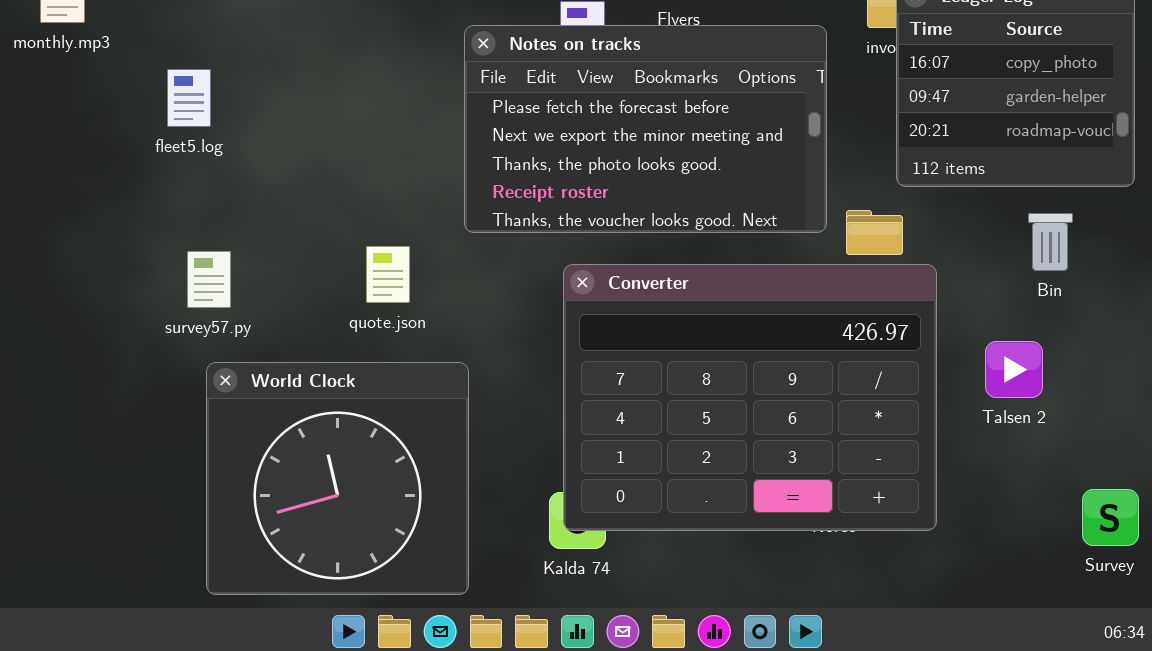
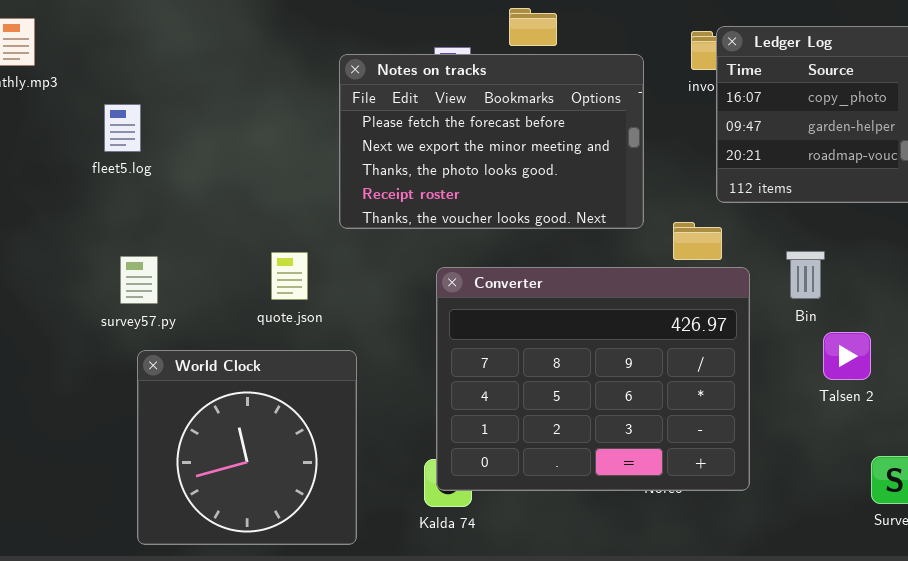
Notes on tracks: [464,25,827,233] -> [339,54,644,229], moved
Bin: [1028,213,1073,271] -> [786,251,825,299], moved
Talsen 2: [985,341,1043,398] -> [823,332,871,380], moved

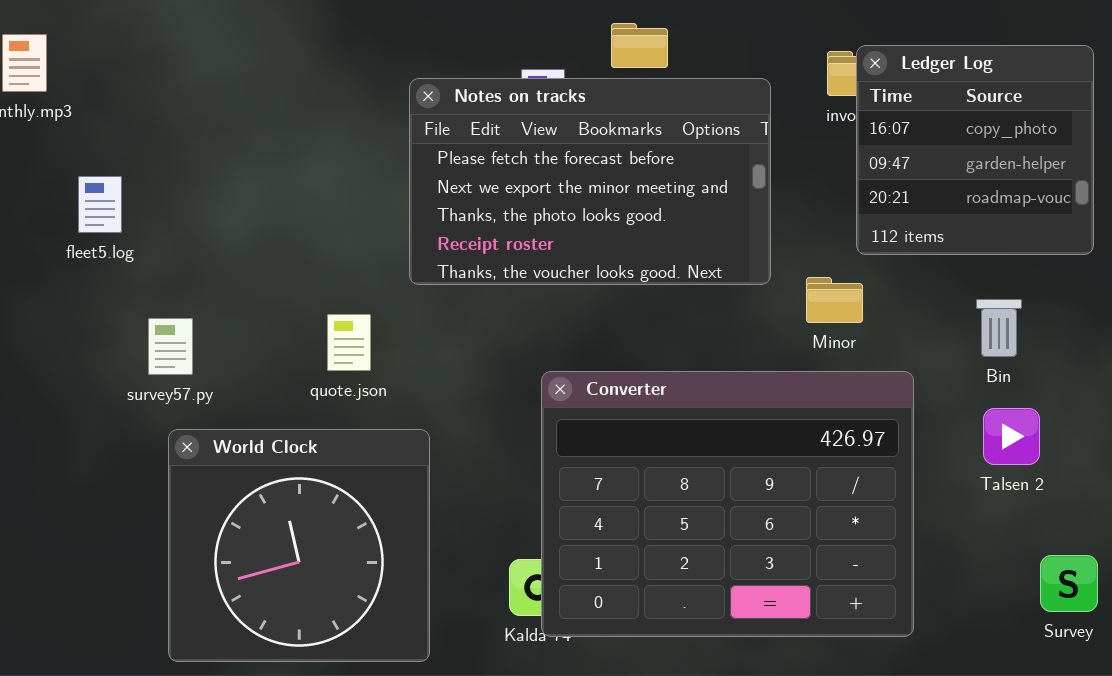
fleet5.log: [104,104,141,152] -> [78,176,122,233], moved
Bin: [786,251,825,299] -> [976,299,1022,357], moved
Converter: [436,267,750,491] -> [541,371,914,637], moved

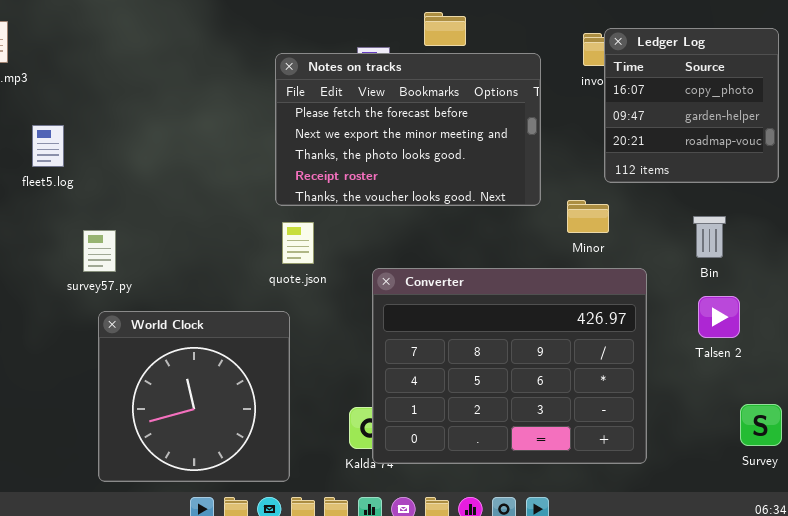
quote.json: [327,314,371,371] -> [282,222,314,264], moved

